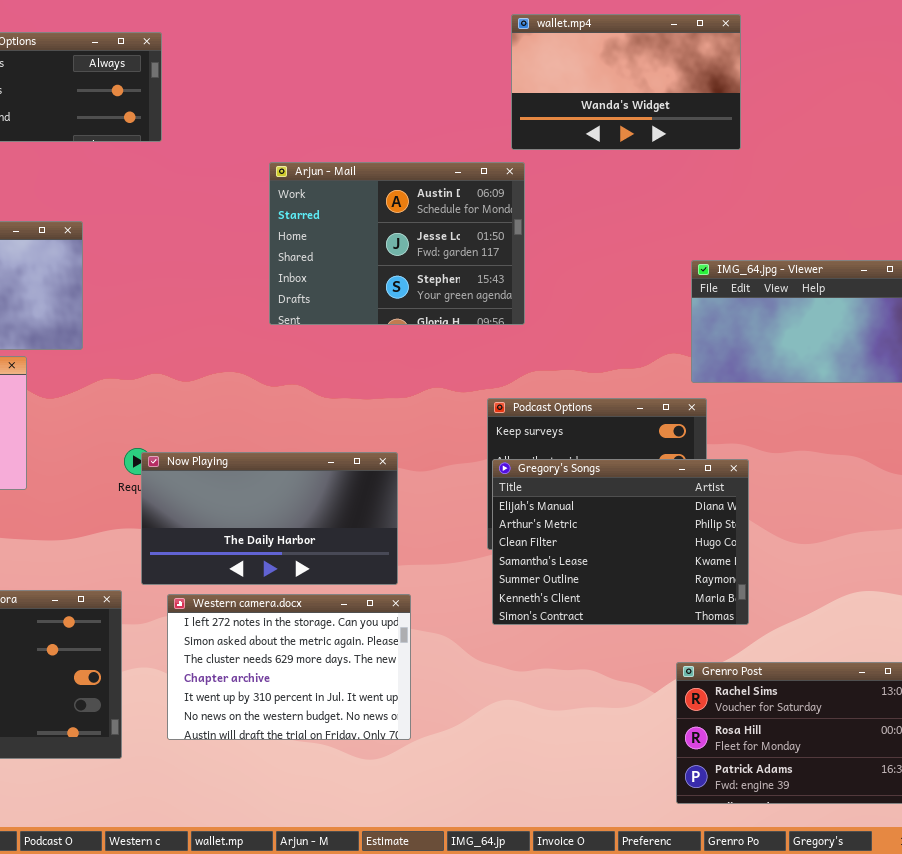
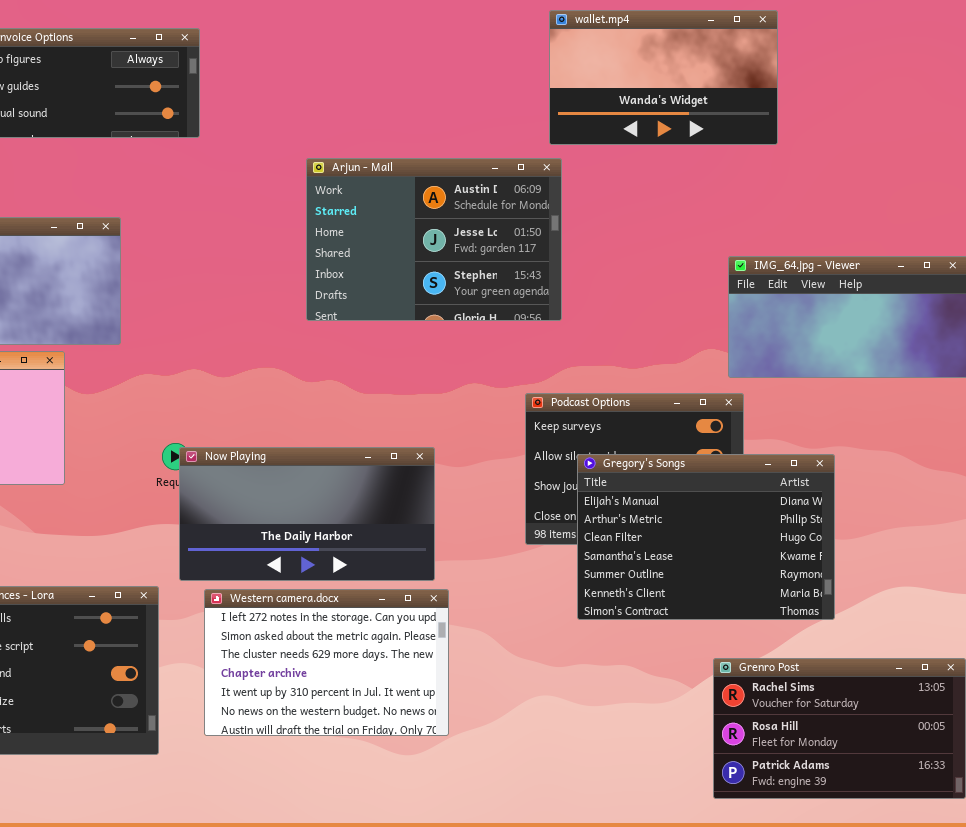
Gregory's Songs: [492,459,749,625] -> [577,454,835,620], moved

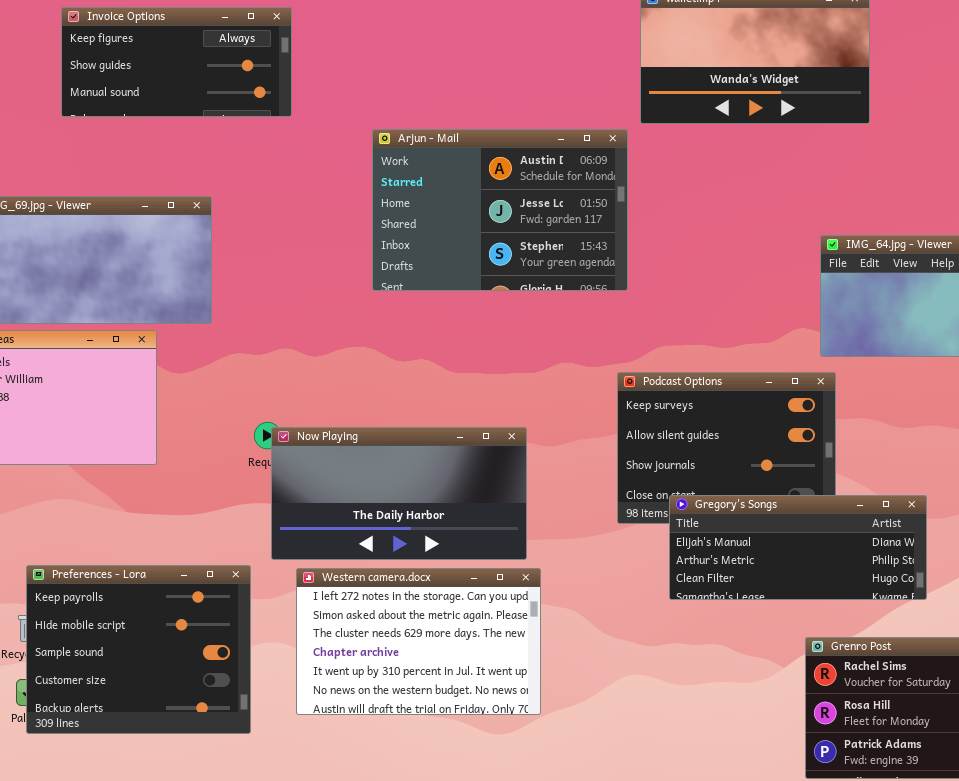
Arjun - Mail: [306,158,562,321] -> [372,129,628,291], moved
Gregory's Songs: [577,454,835,620] -> [669,495,927,600], resized

